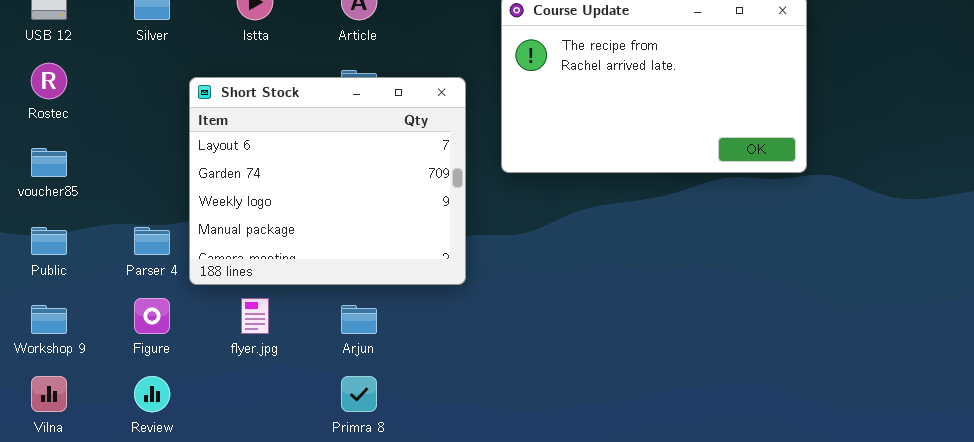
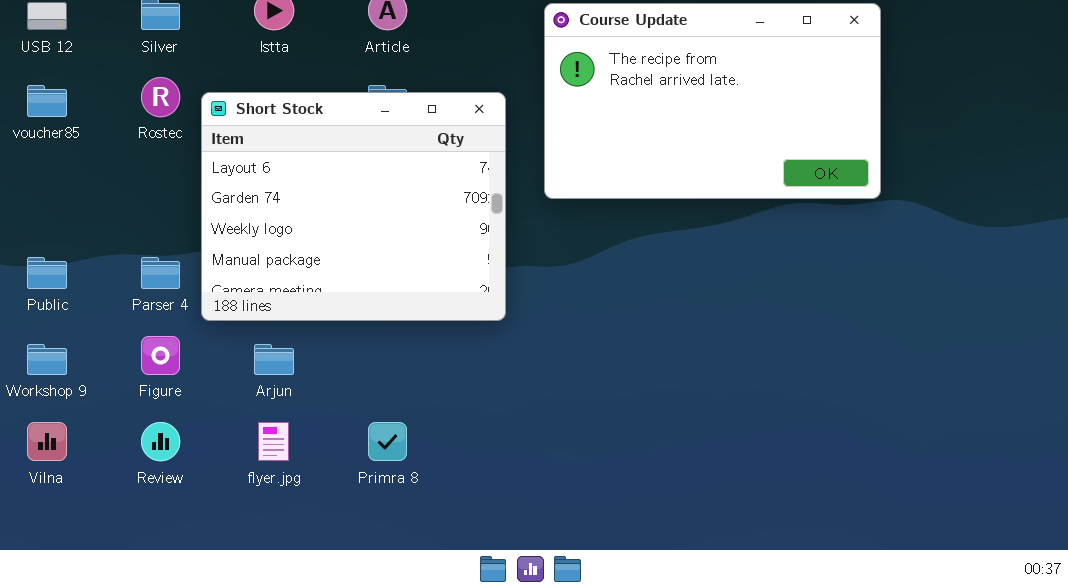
Rostec: [31,63,67,99] -> [141,77,180,117], moved
voucher85: [31,148,67,177] -> [27,85,67,117], moved
flyer.jpg: [241,298,269,334] -> [258,422,289,461], moved
Arjun: [341,305,377,334] -> [254,344,294,375], moved

